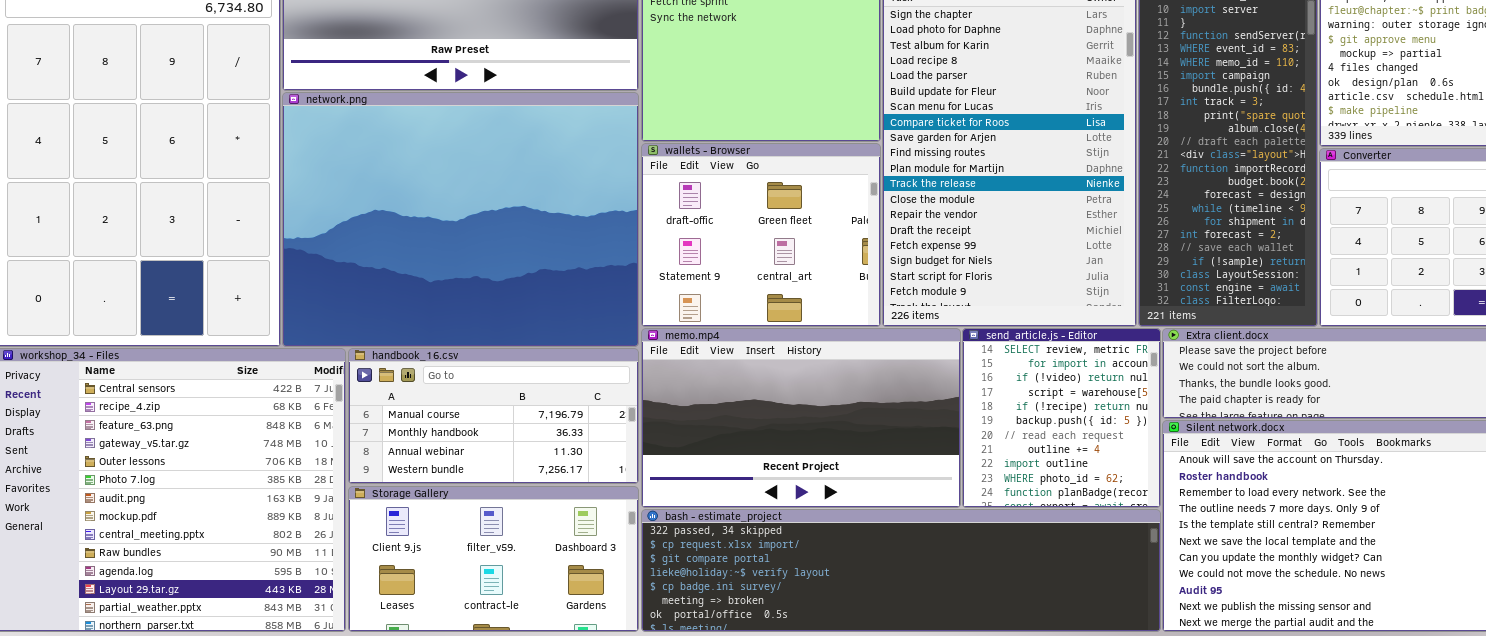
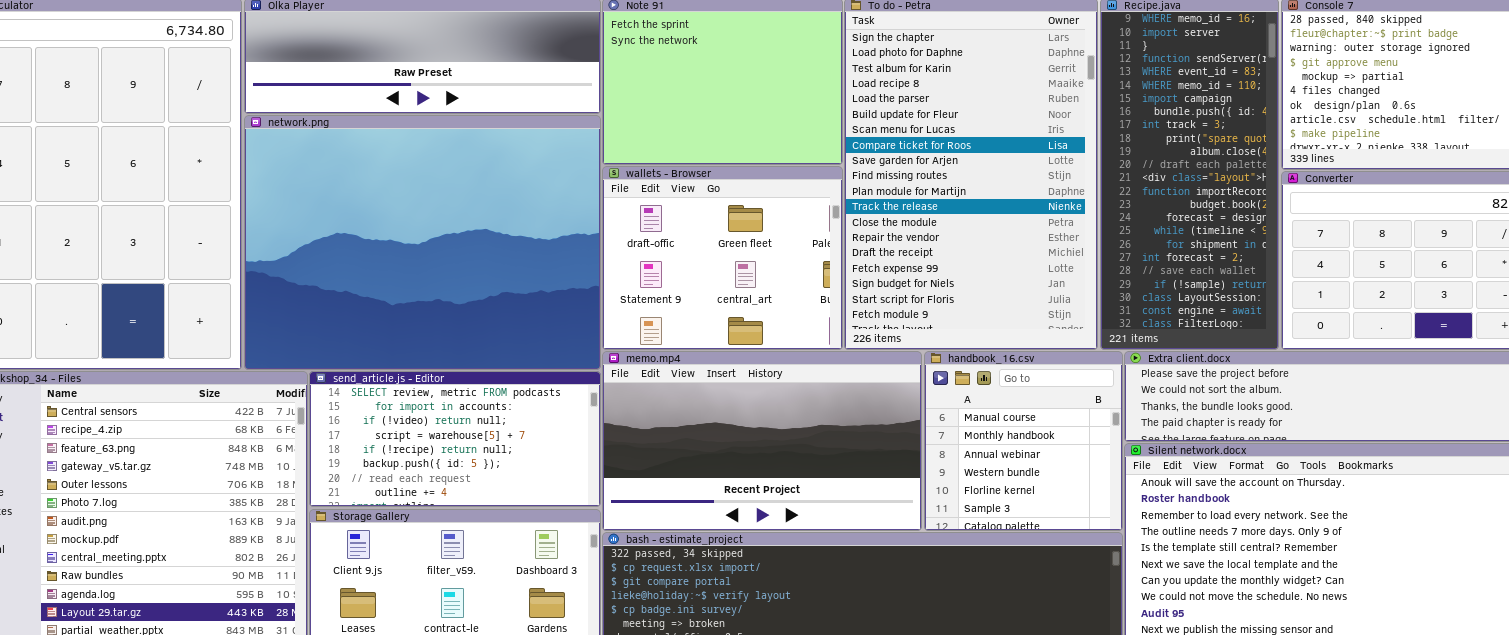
send_article.js - Editor: [962,328,1161,508] -> [309,371,601,507], moved, resized
handbook_16.csv: [348,348,639,484] -> [924,351,1123,531], moved, resized

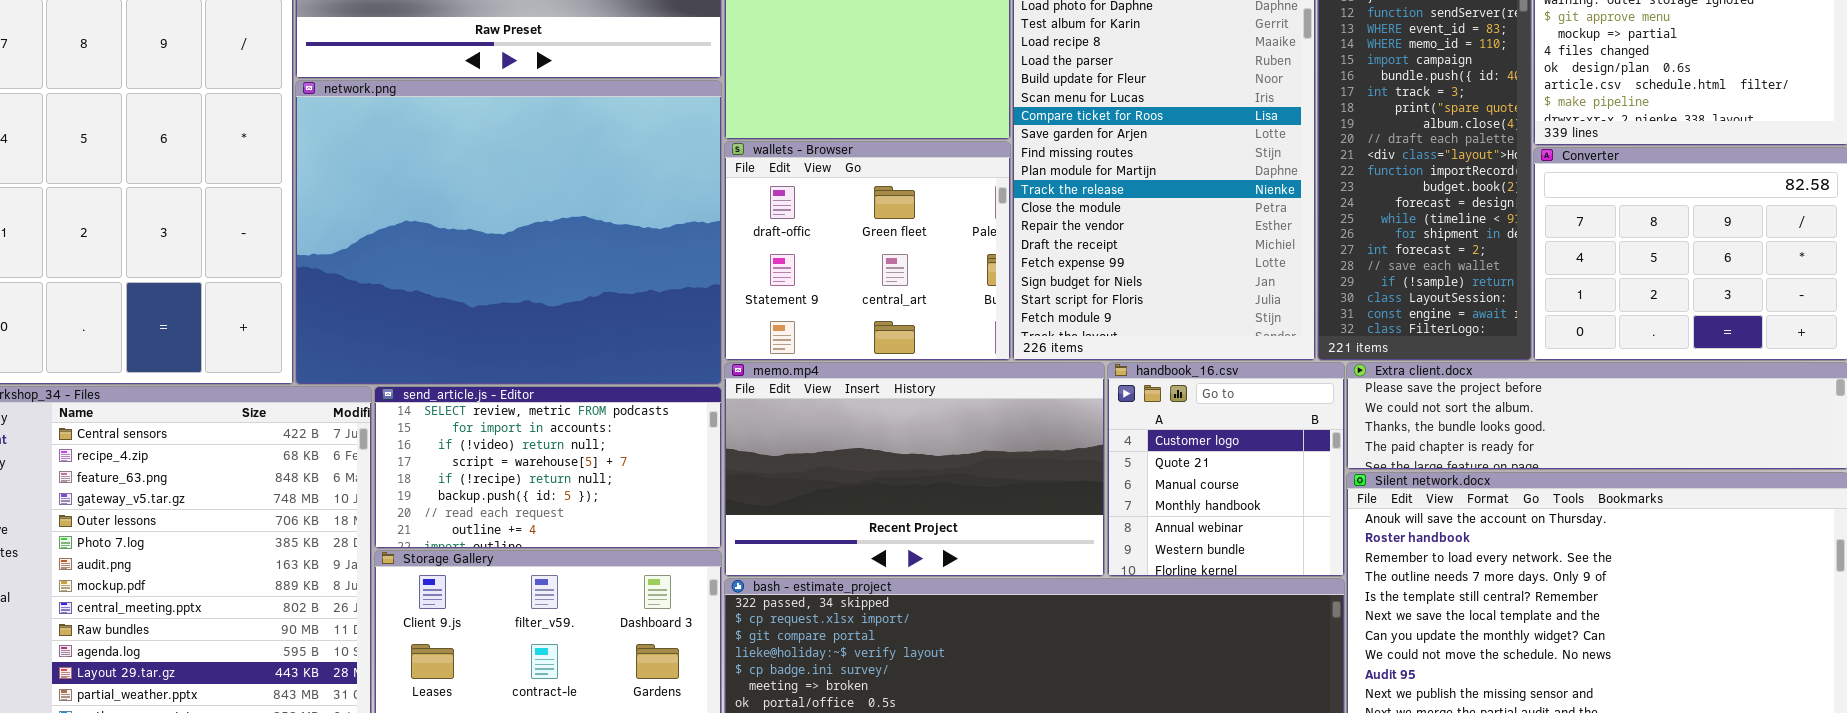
handbook_16.csv: [924,351,1123,531] -> [1107,362,1345,577], scrolled up 2 rows

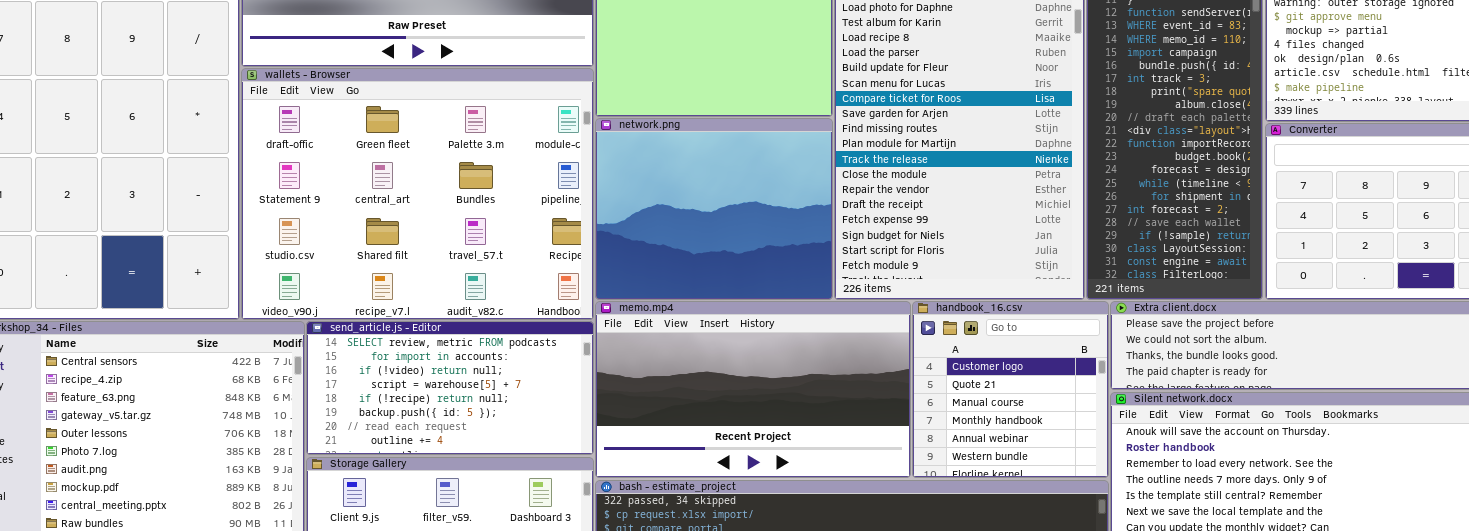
network.png: [295,80,722,385] -> [595,118,833,300], moved, resized
wallets - Browser: [724,141,1011,361] -> [241,68,594,320], moved, resized

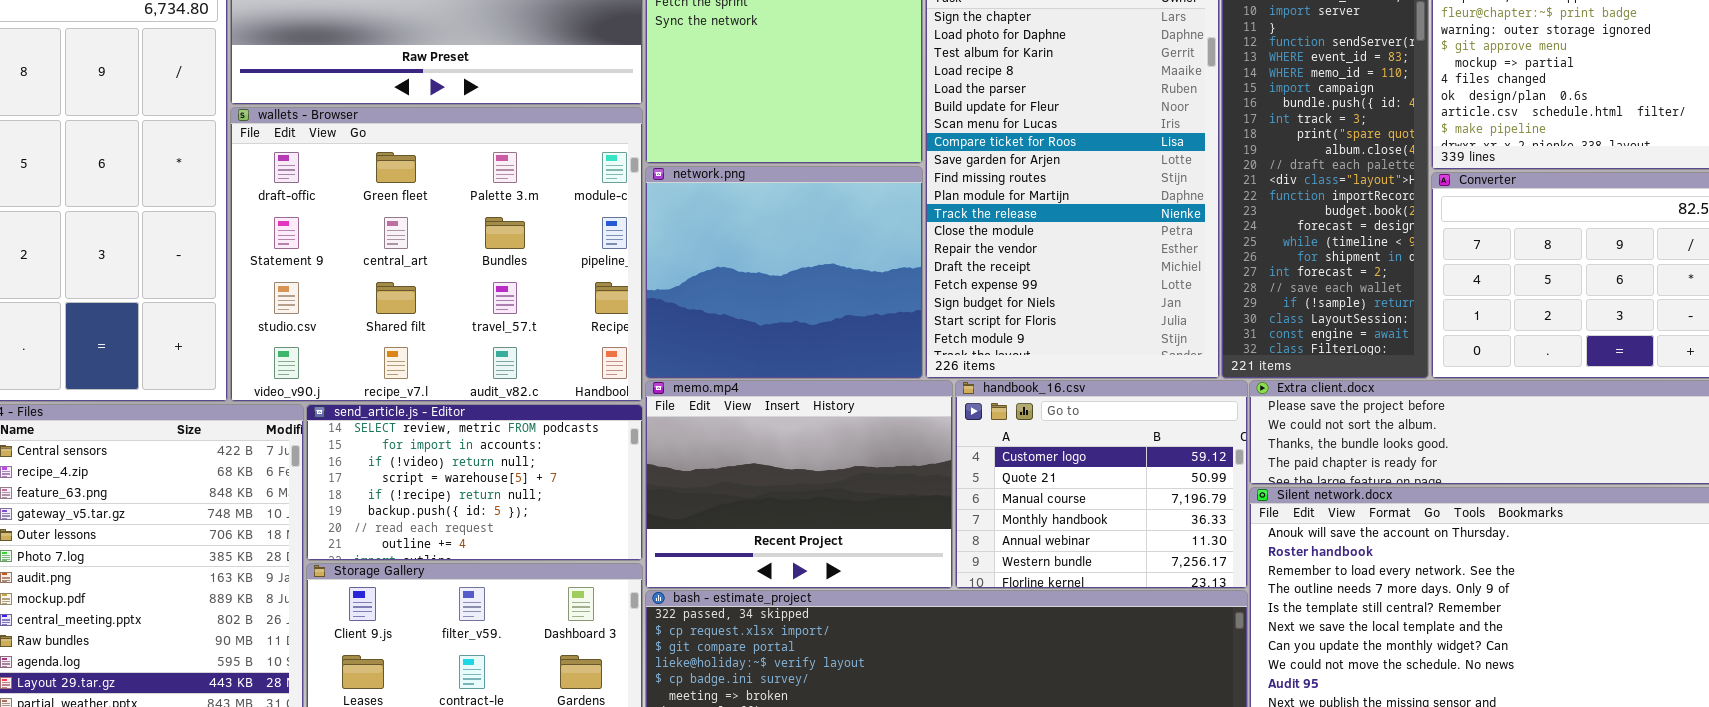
memo.mp4: [595,301,911,478] -> [645,380,953,589], resized
handbook_16.csv: [912,301,1109,478] -> [955,380,1248,589], resized

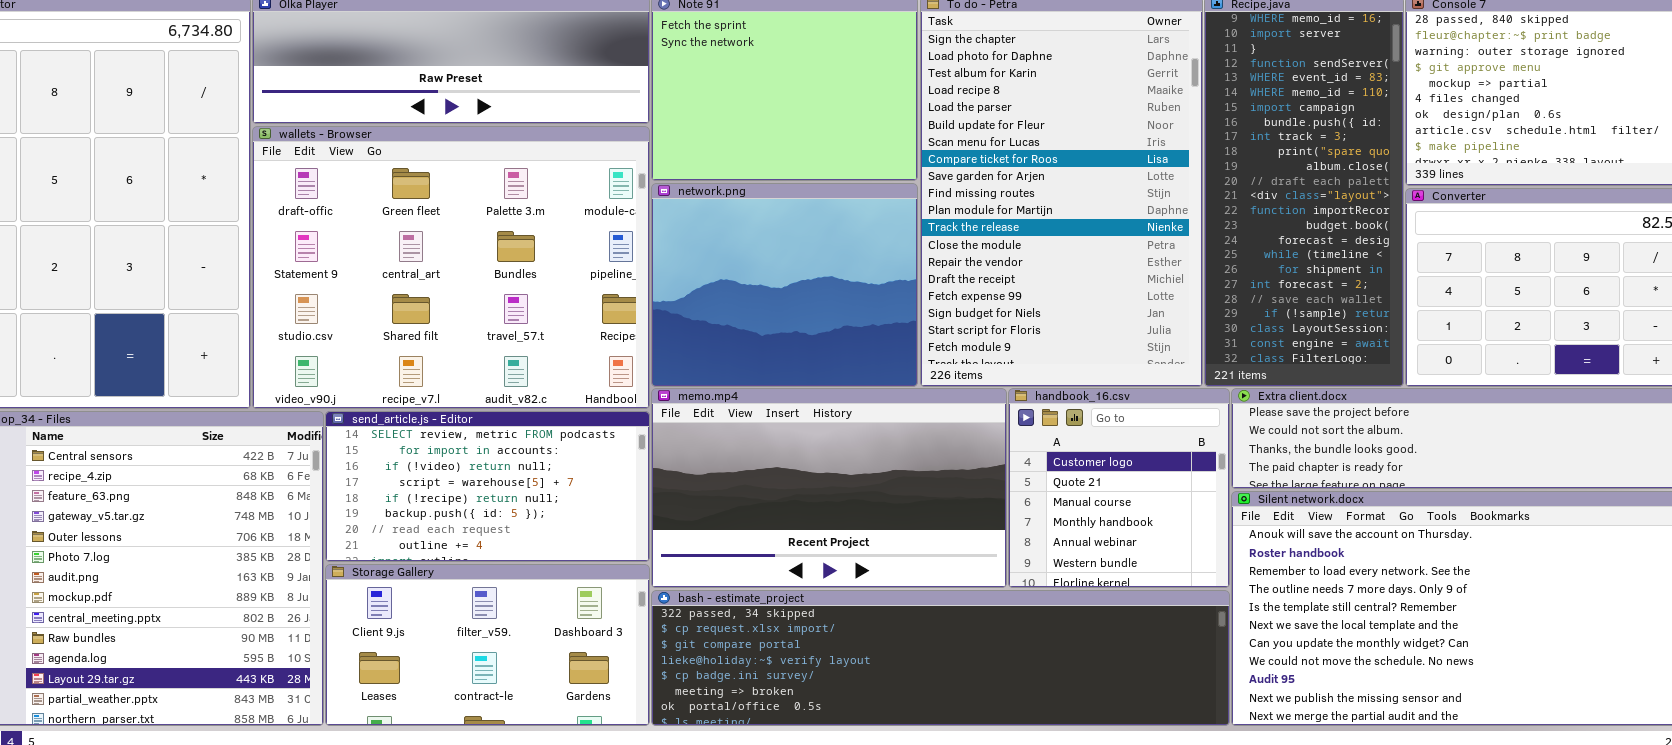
memo.mp4: [645,380,953,589] -> [651,388,1007,588], resized
handbook_16.csv: [955,380,1248,589] -> [1008,388,1230,588], resized

